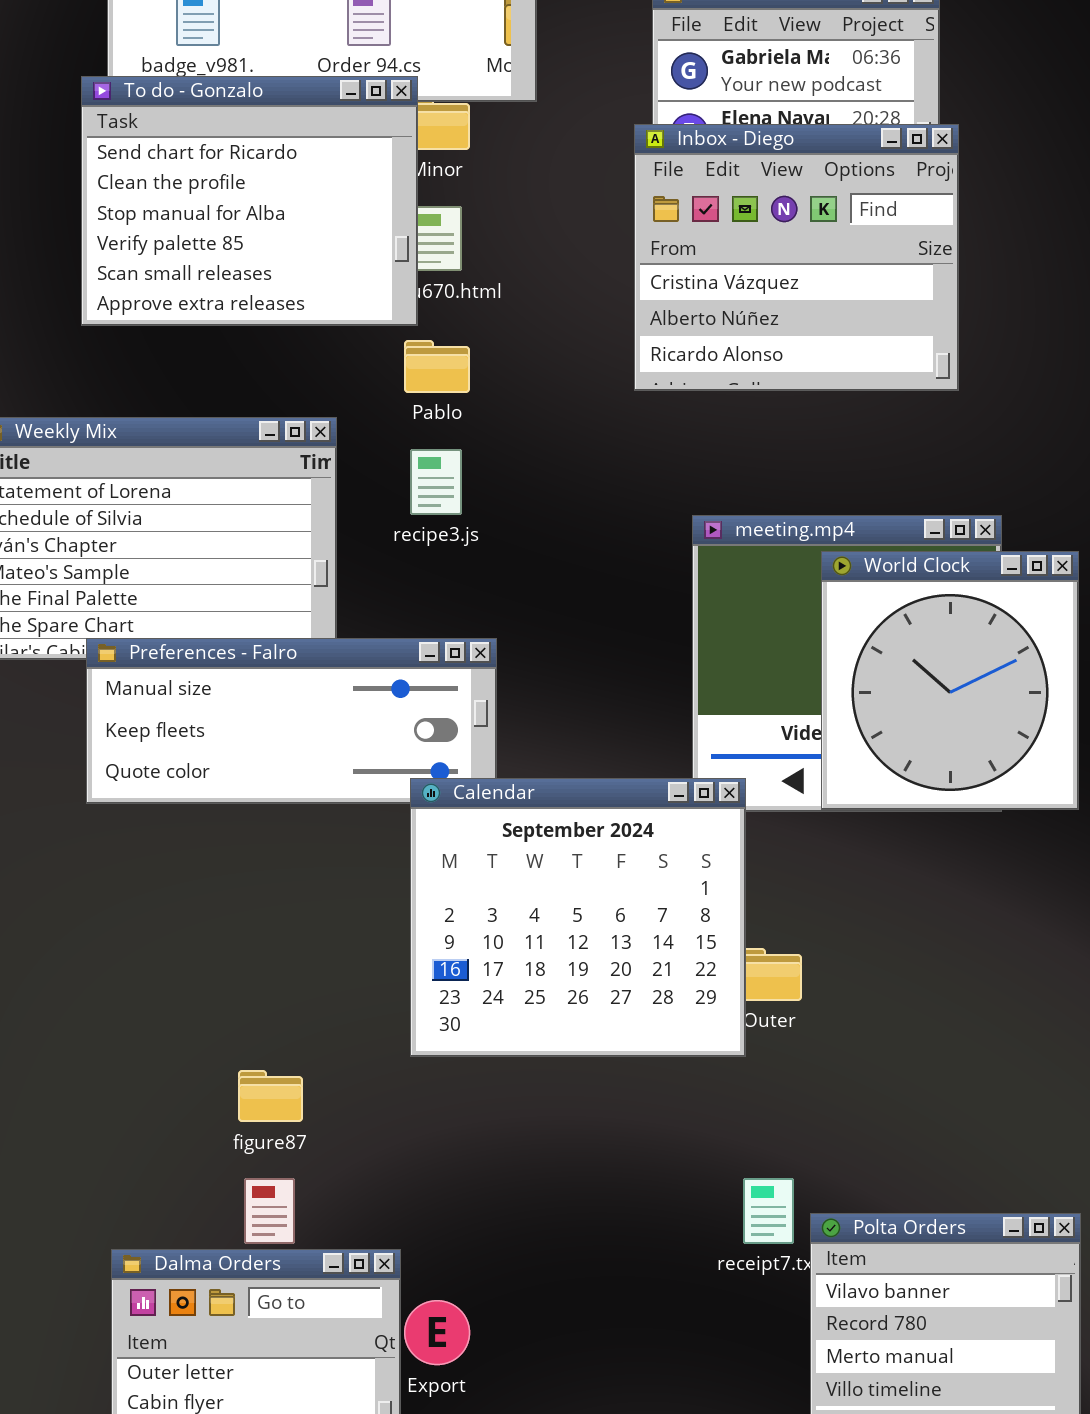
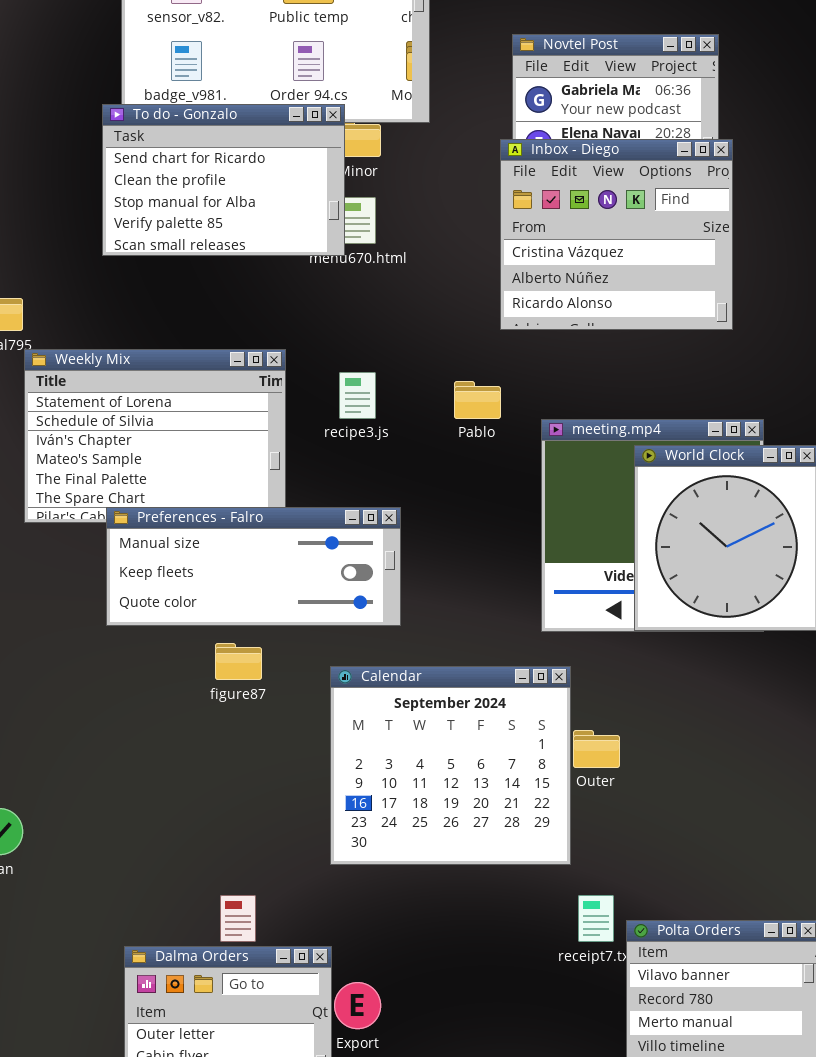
To do - Gonzalo: [81,76,418,326] -> [102,104,345,256], resized
Pablo: [404,340,470,393] -> [454,381,501,419], moved
Calendar: [410,778,746,1057] -> [330,666,571,865], moved
figure87: [238,1070,303,1122] -> [215,643,262,680], moved

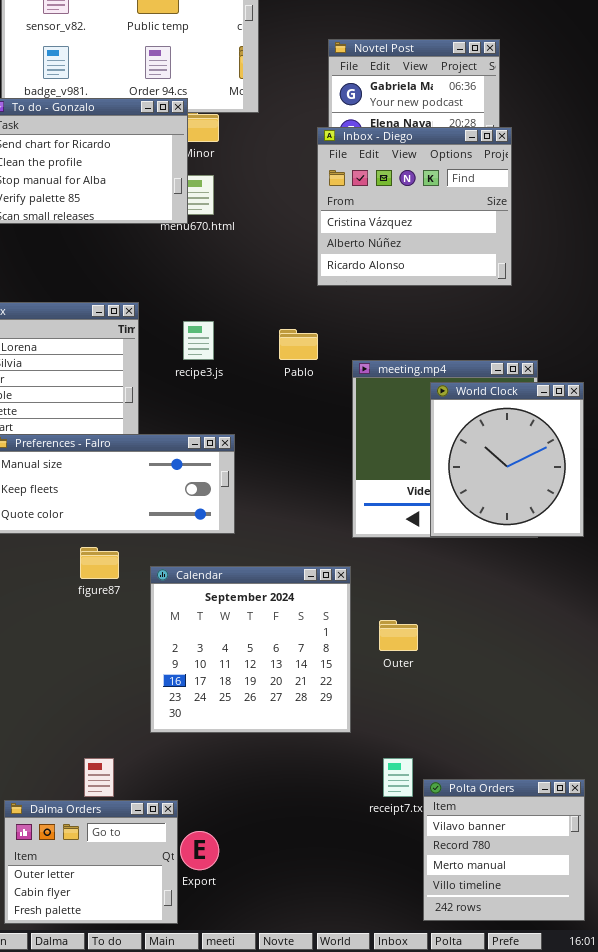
Calendar: [330,666,571,865] -> [150,566,351,733], moved

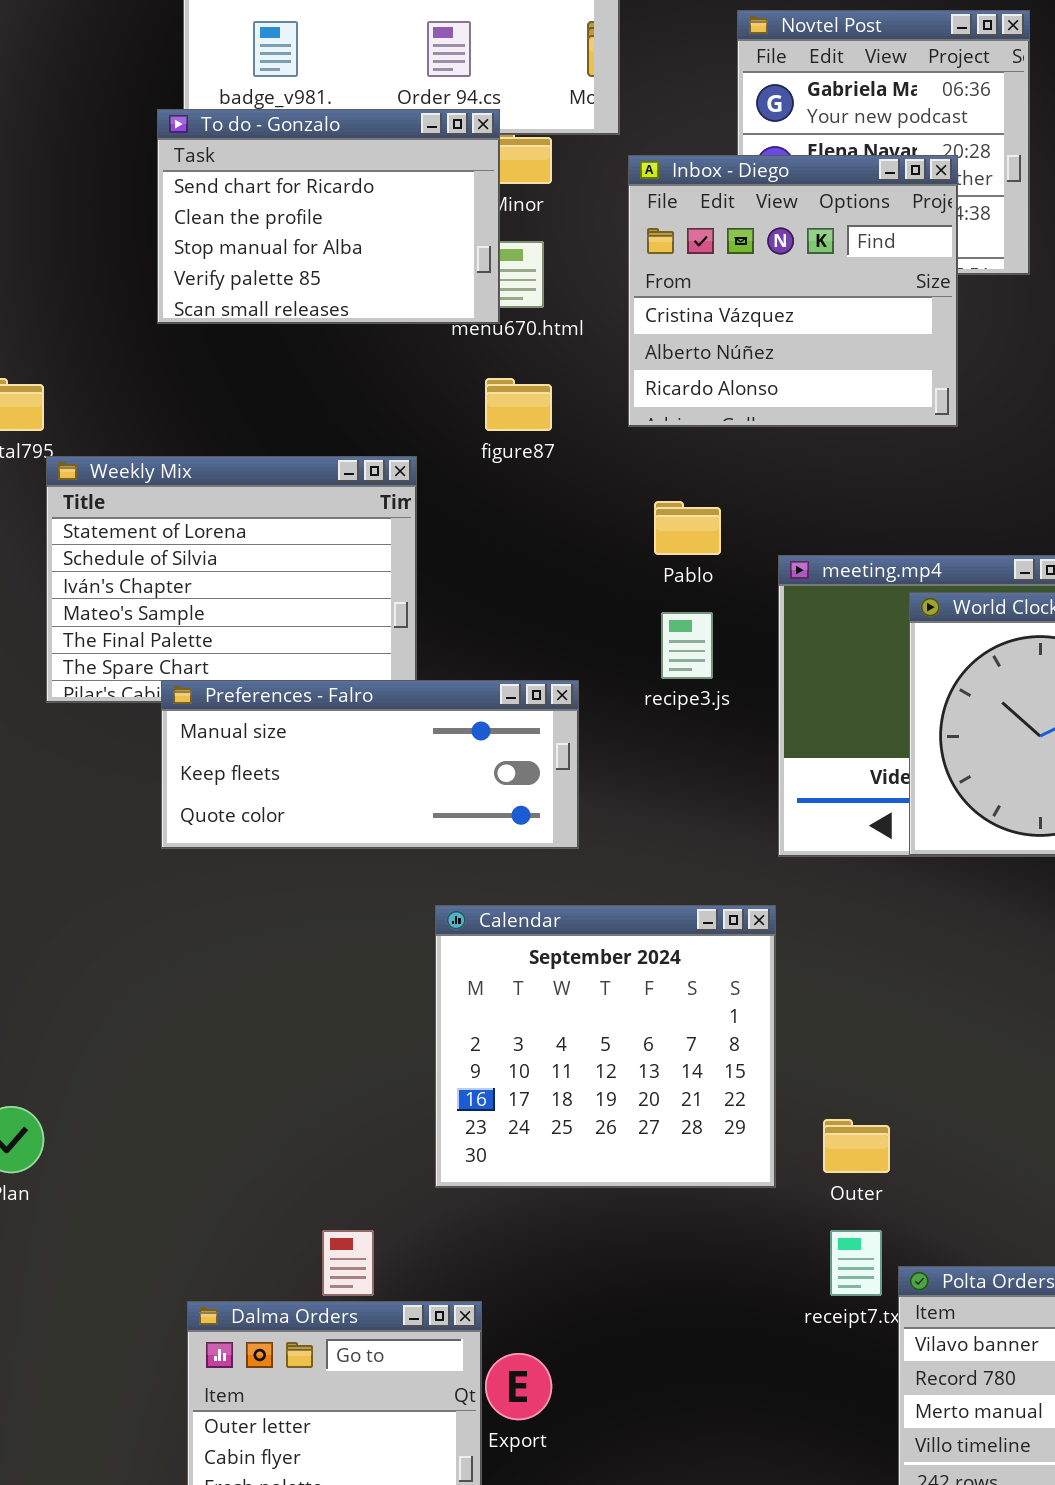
Inbox - Diego: [317,127,512,286] -> [628,155,958,427], moved
recipe3.js: [183,321,214,360] -> [661,612,713,679], moved
figure87: [80,547,119,579] -> [485,378,552,431], moved
Outer: [379,620,418,651] -> [823,1119,890,1173], moved

